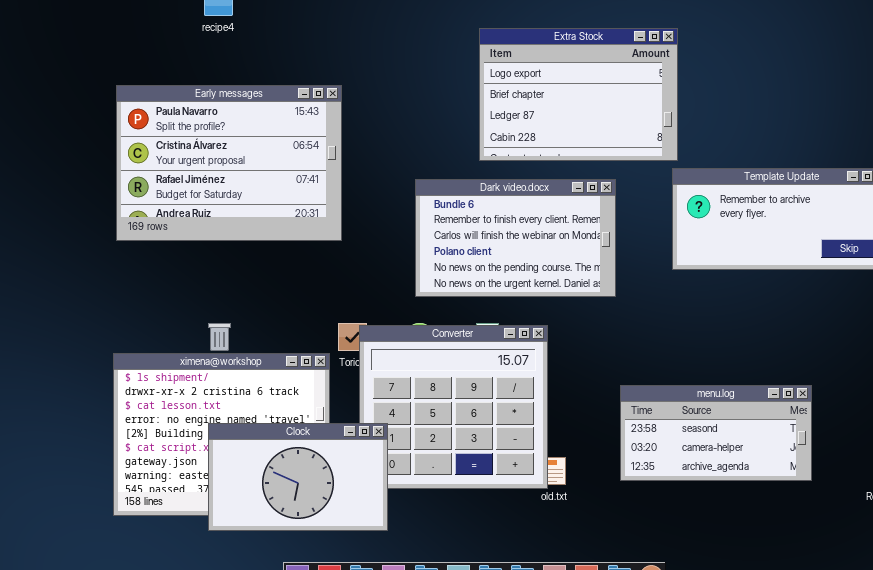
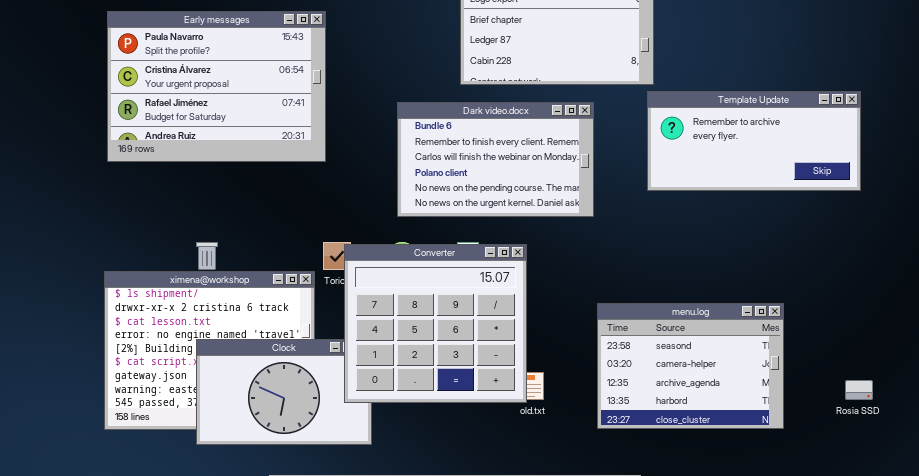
Converter: [359,325,548,489] -> [344,244,527,403], raised
menu.log: [620,385,812,481] -> [597,303,784,429], resized

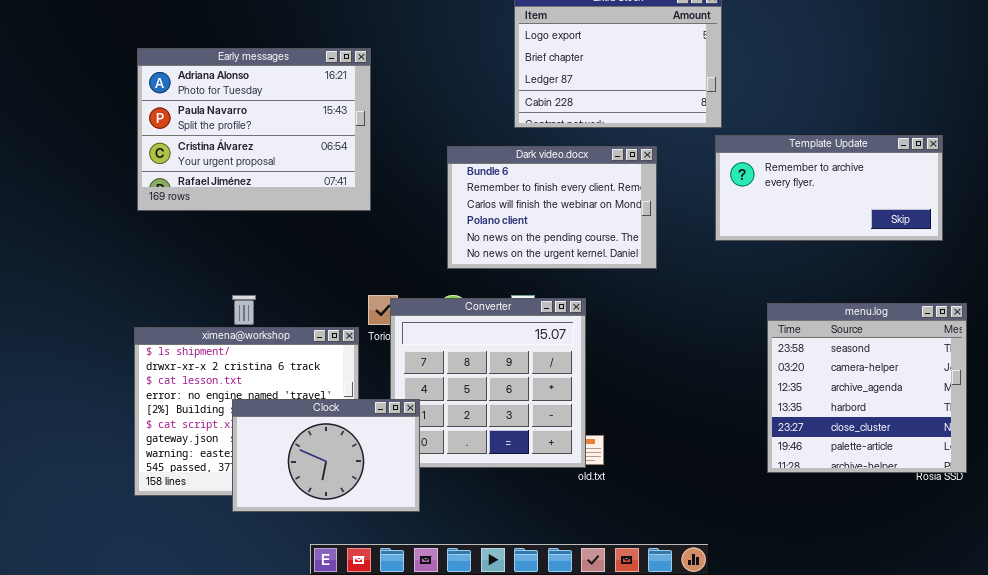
Early messages: [107,11,326,162] -> [137,48,371,211], scrolled up 1 row
menu.log: [597,303,784,429] -> [767,303,967,473], moved, resized
Clock: [196,339,372,445] -> [232,399,420,512], raised

